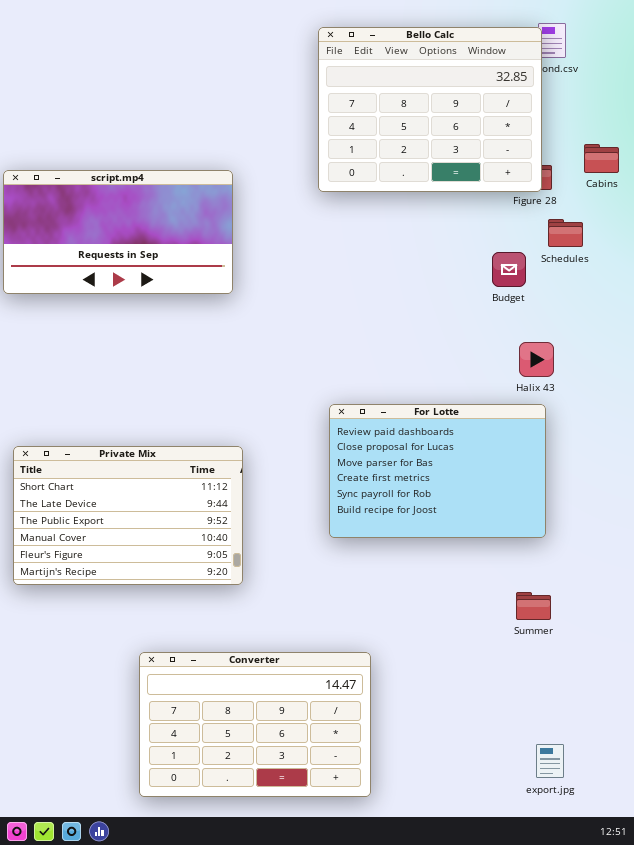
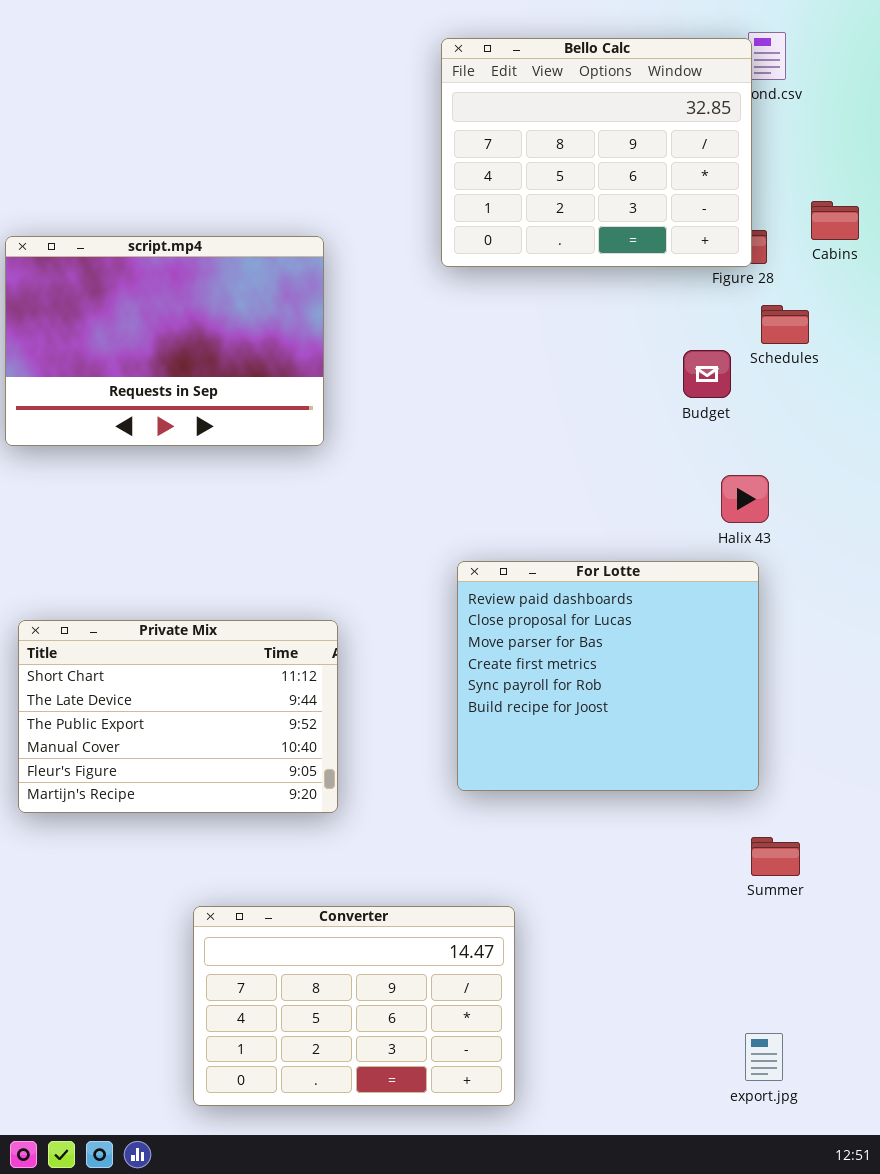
script.mp4: [3,170,233,294] -> [5,236,324,446], resized
For Lotte: [329,404,546,538] -> [457,561,759,791], resized
Summer: [516,592,551,620] -> [751,837,800,876], moved

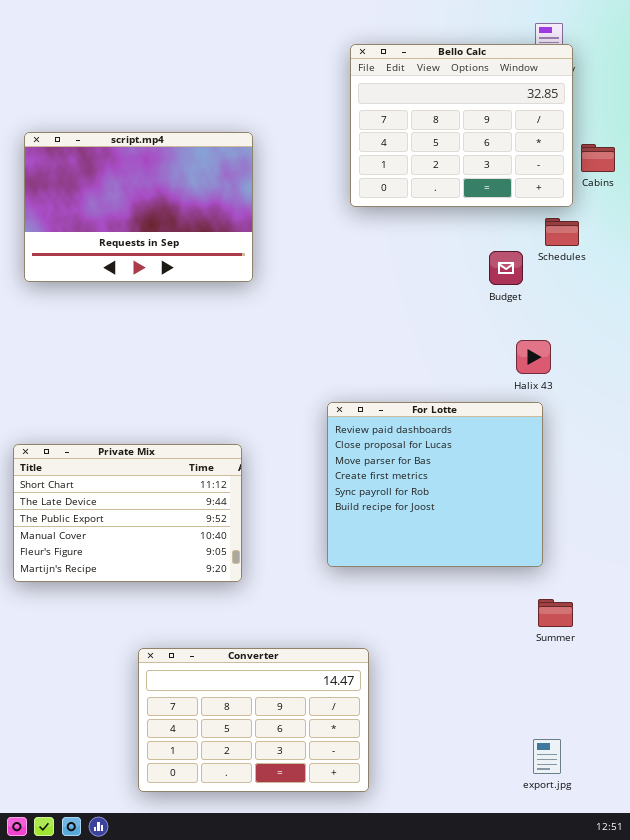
Bello Calc: [441,38,752,267] -> [350,44,573,207], moved
script.mp4: [5,236,324,446] -> [24,132,253,282], moved

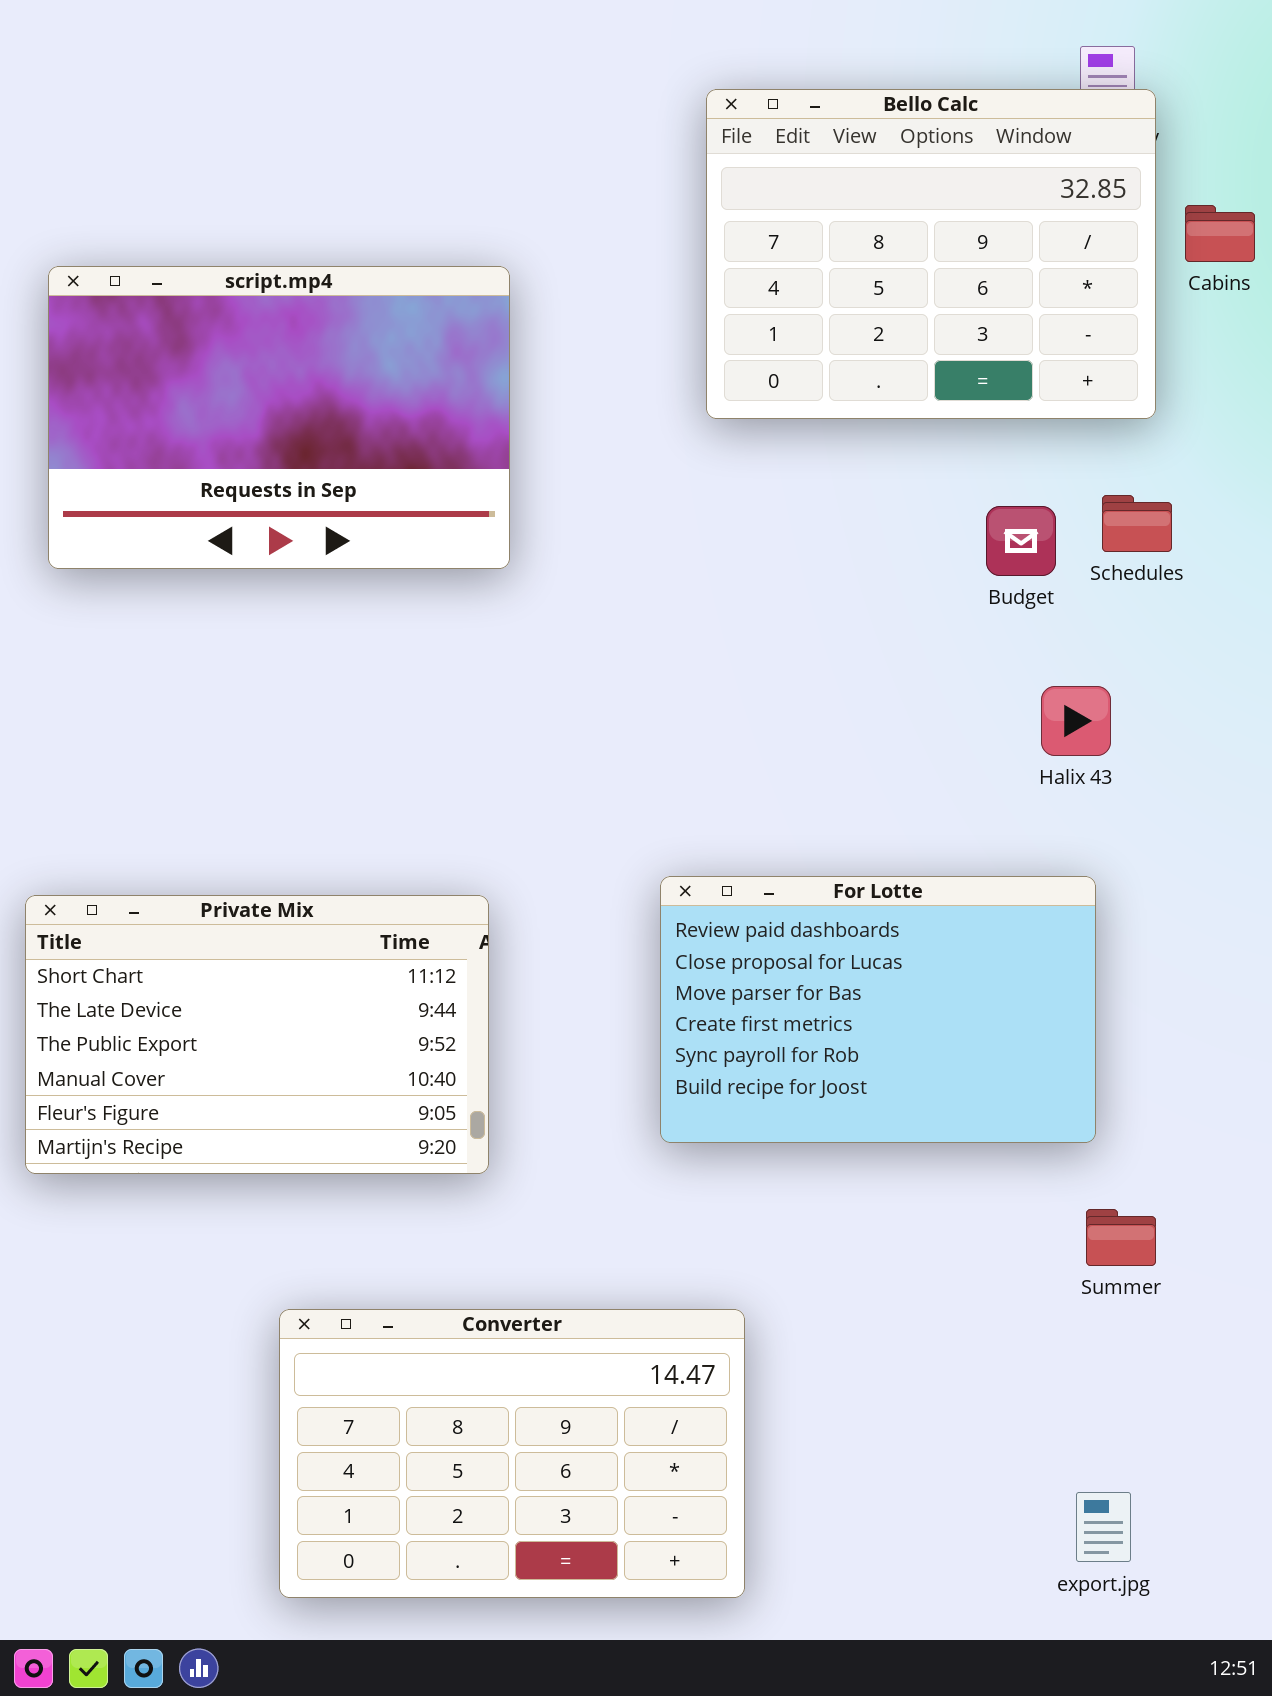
Cabins: [581,144,615,172] -> [1185,205,1255,262], moved
Schedules: [545,218,579,246] -> [1102,495,1172,552], moved
For Lotte: [327,402,543,567] -> [660,876,1096,1143], resized

